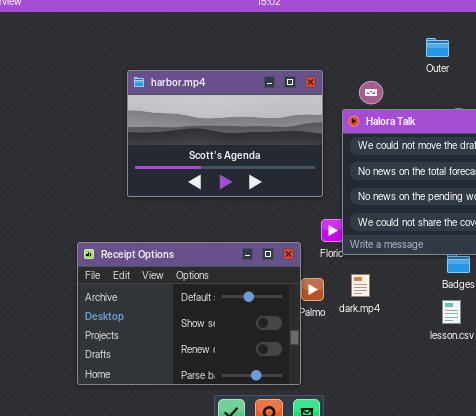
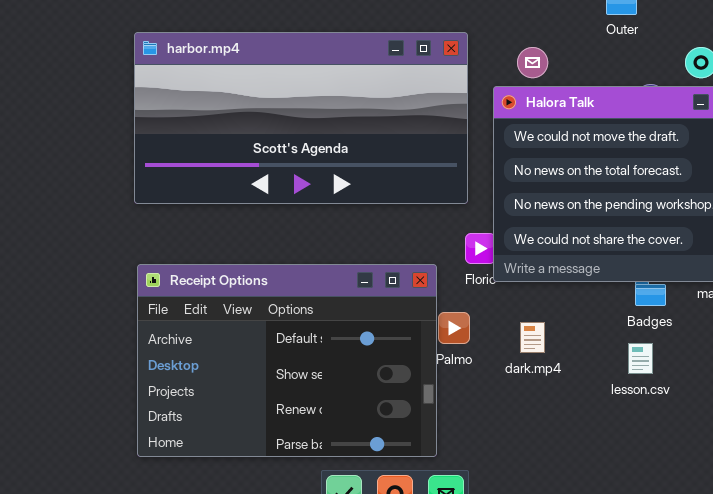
harbor.mp4: [127,70,323,197] -> [134,32,468,204], resized
dark.mp4: [351,274,370,297] -> [520,322,545,353], moved

